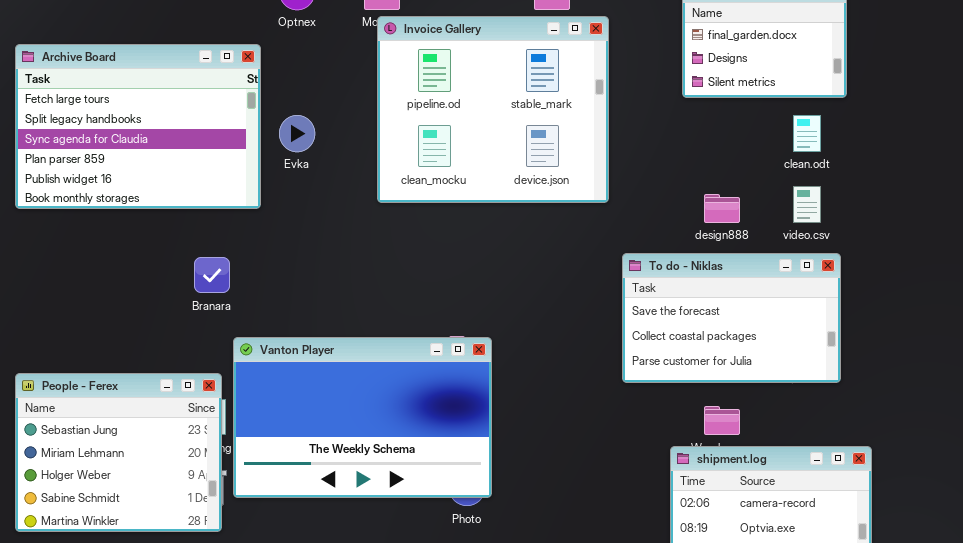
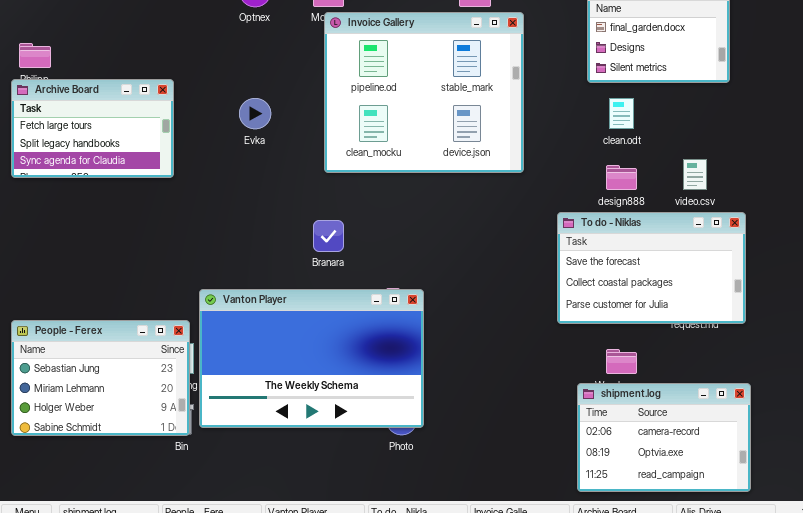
Archive Board: [15,44,261,209] -> [11,79,174,178], resized
clean.odt: [793,115,821,152] -> [609,98,634,129], moved
To do - Niklas: [622,253,841,383] -> [557,212,746,324], moved
Branara: [194,257,230,293] -> [313,220,344,252], moved
People - Ferex: [15,373,222,532] -> [11,320,190,436], resized

